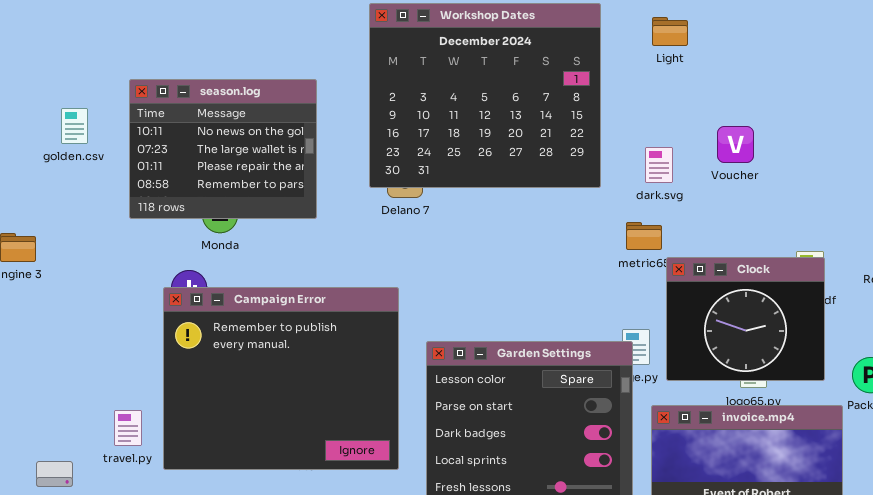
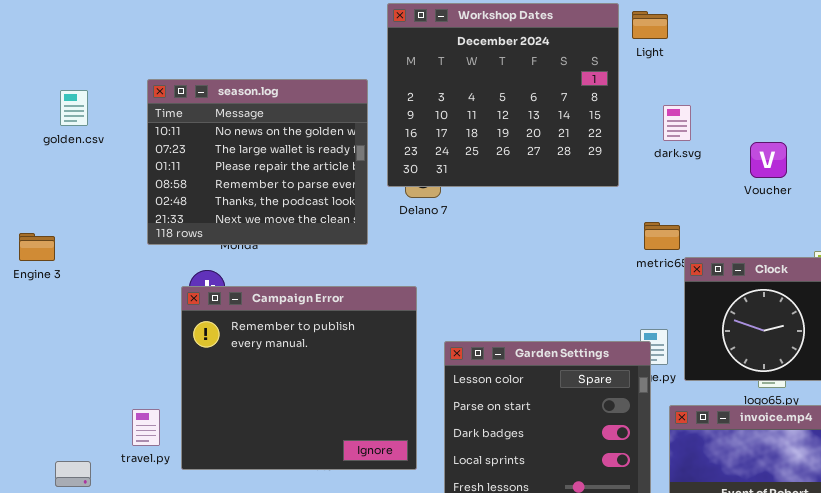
Light: [652,17,688,46] -> [632,11,668,39], moved
season.log: [129,79,317,219] -> [147,79,368,245], resized
golden.csv: [61,108,88,144] -> [60,90,88,126], moved
Voucher: [717,126,754,163] -> [750,142,787,178], moved
dark.svg: [645,147,673,183] -> [663,105,691,141], moved

